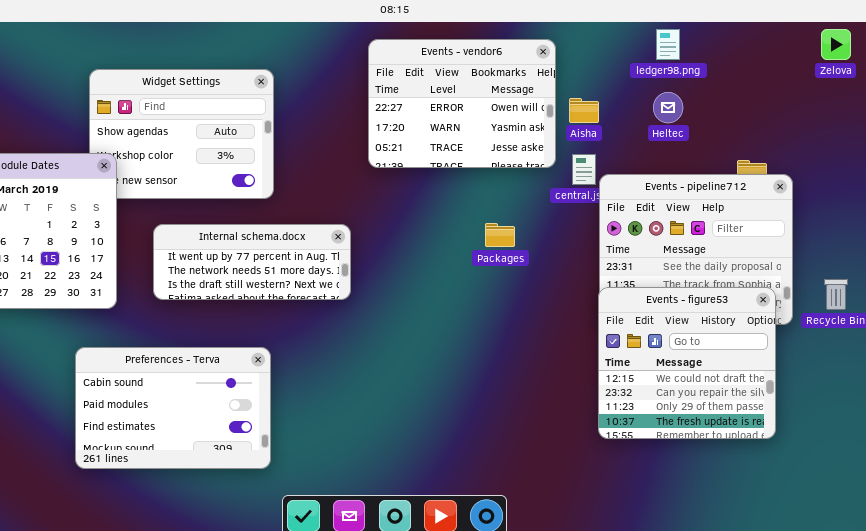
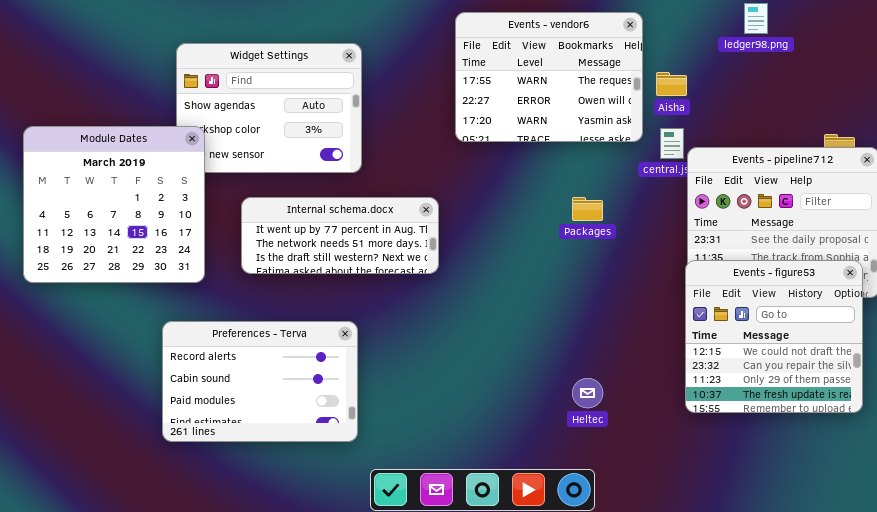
Events - vendor6: [368,39,556,168] -> [455,12,643,142], scrolled up 1 row
Heltec: [653,92,683,123] -> [572,378,603,408], moved
Preferences - Terva: [75,347,271,469] -> [162,321,358,442], scrolled up 1 row

